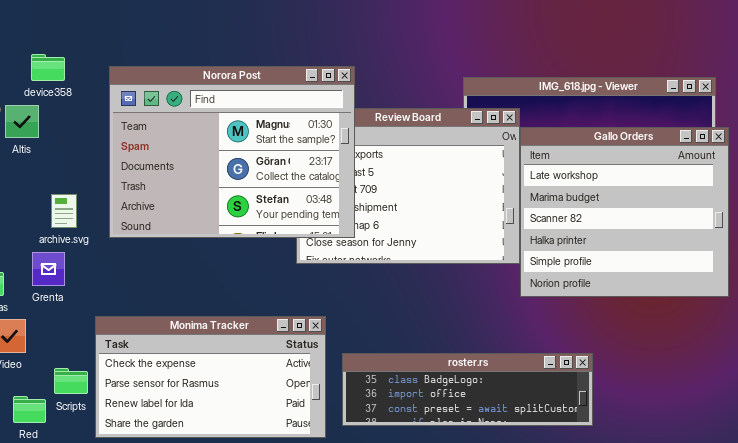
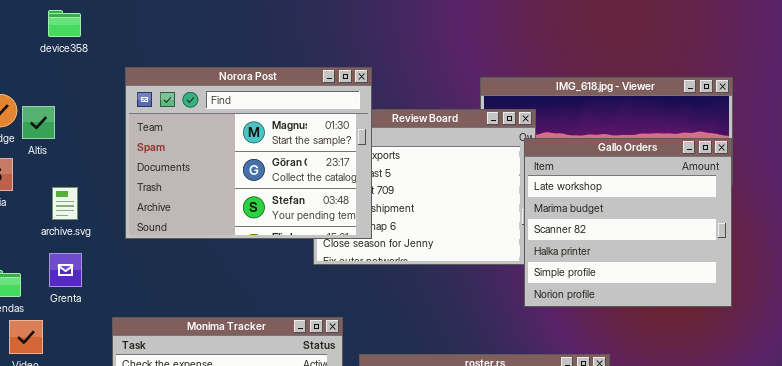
device358: [31,54,65,81] -> [48,10,81,37], moved
Gallo Orders: [520,127,729,297] -> [524,138,732,307], moved
archive.svg: [51,194,77,228] -> [52,187,78,220], moved

